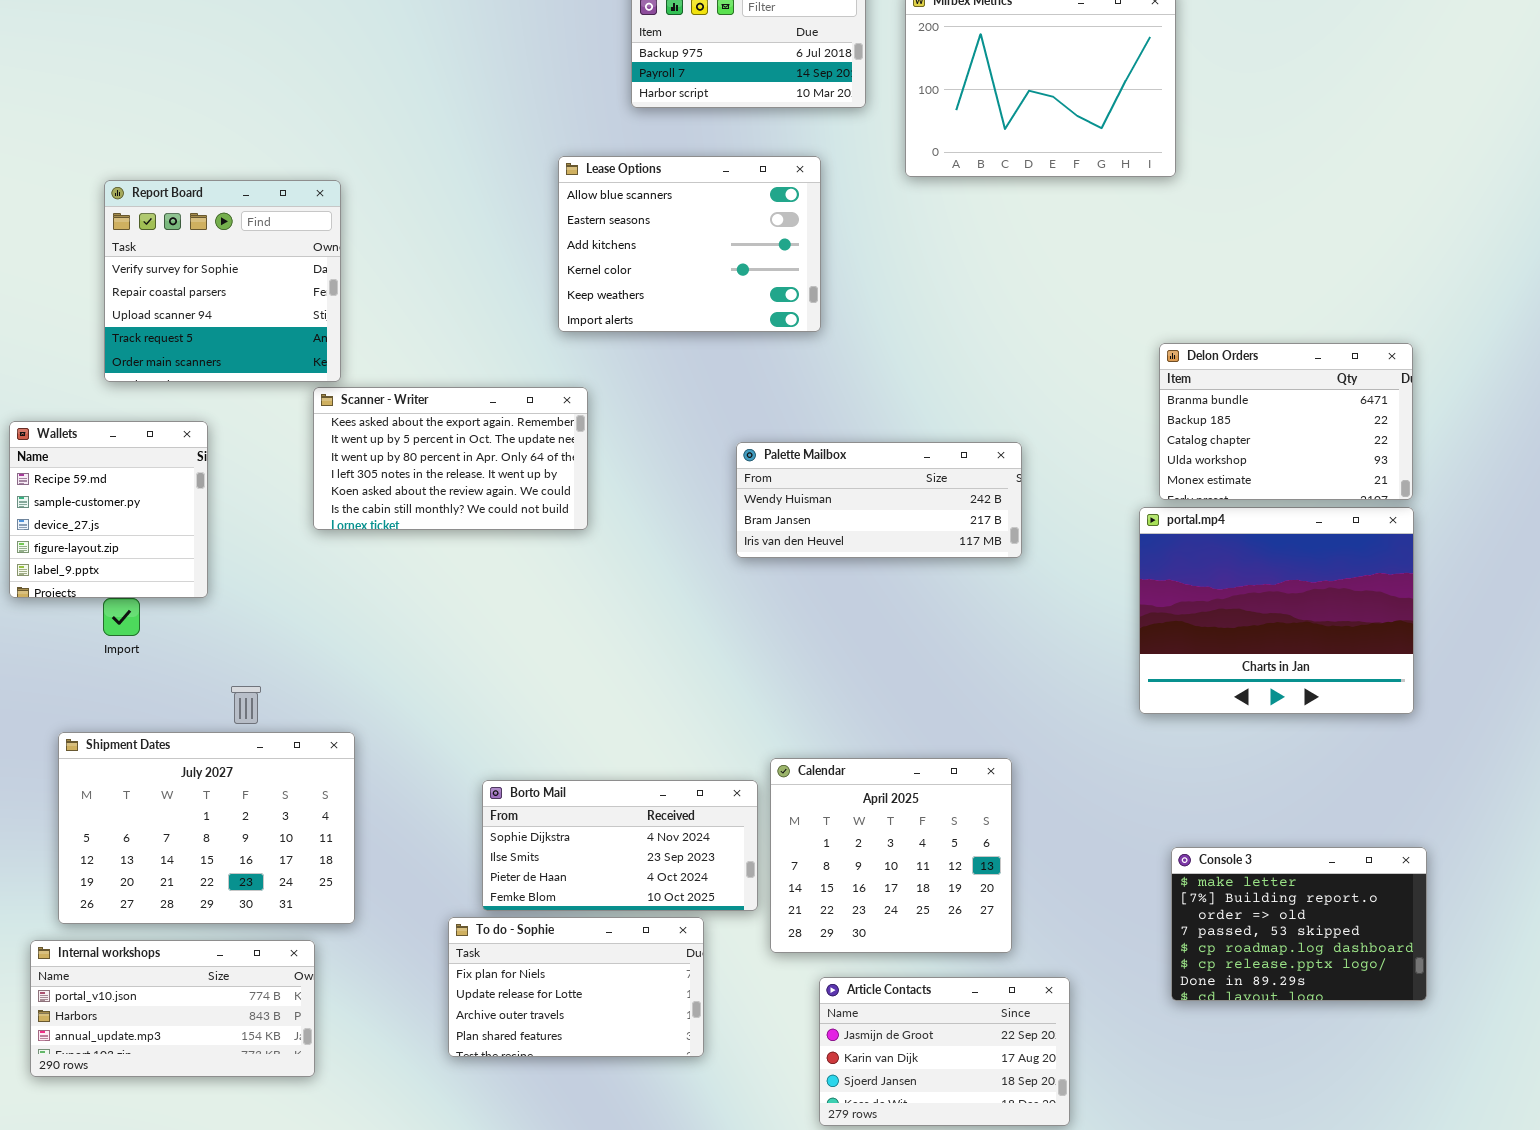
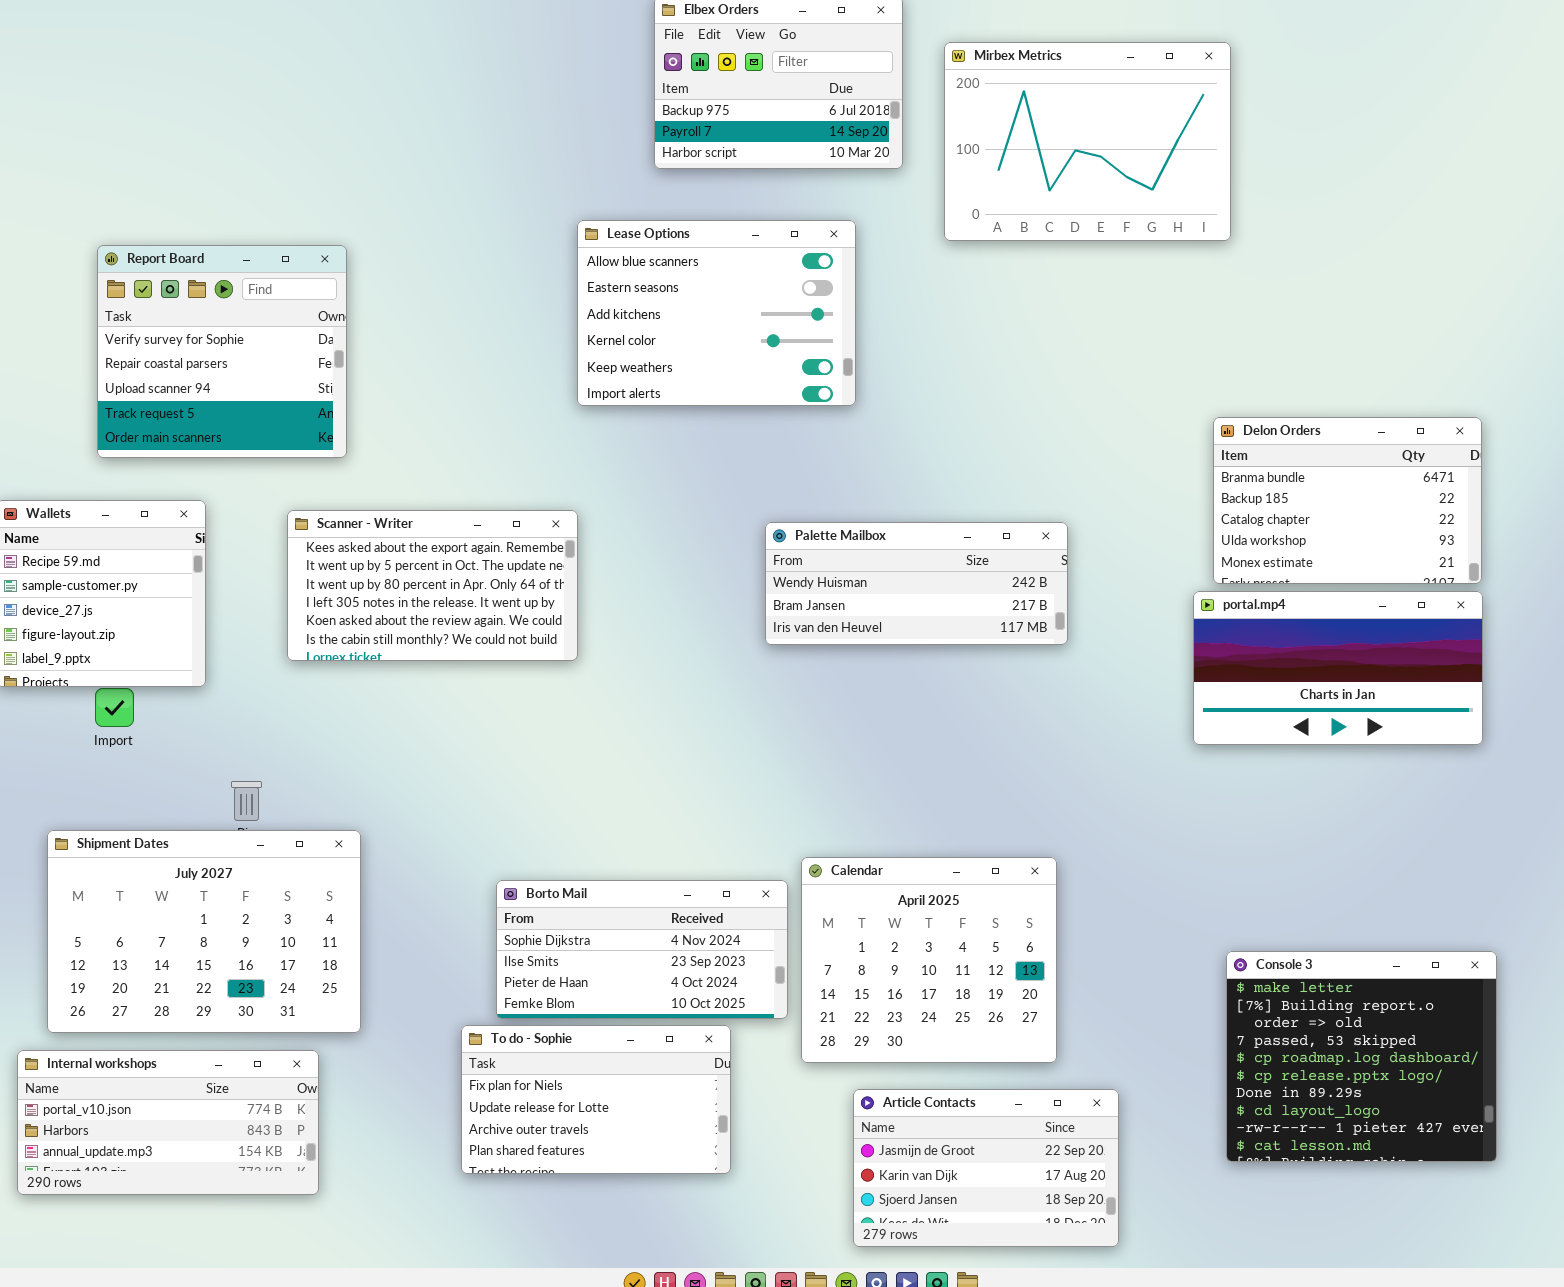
Scanner - Writer: [313,387,588,530] -> [287,510,578,661], moved
portal.mp4: [1139,507,1414,714] -> [1193,591,1483,745], resized
Console 3: [1171,847,1427,1001] -> [1226,951,1497,1162], resized

